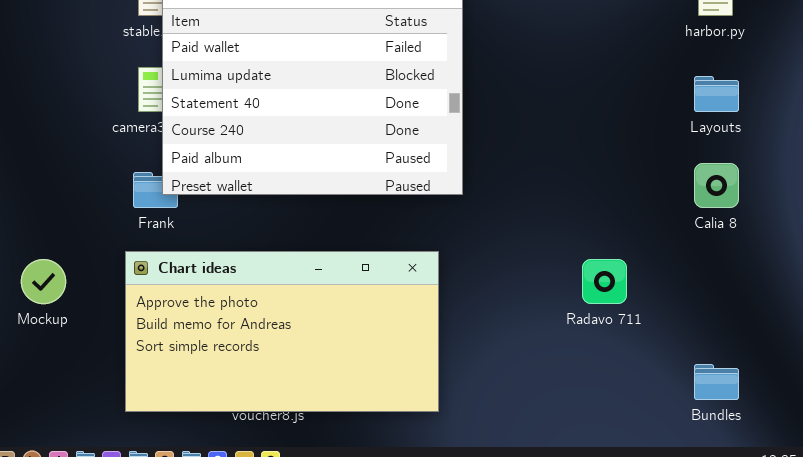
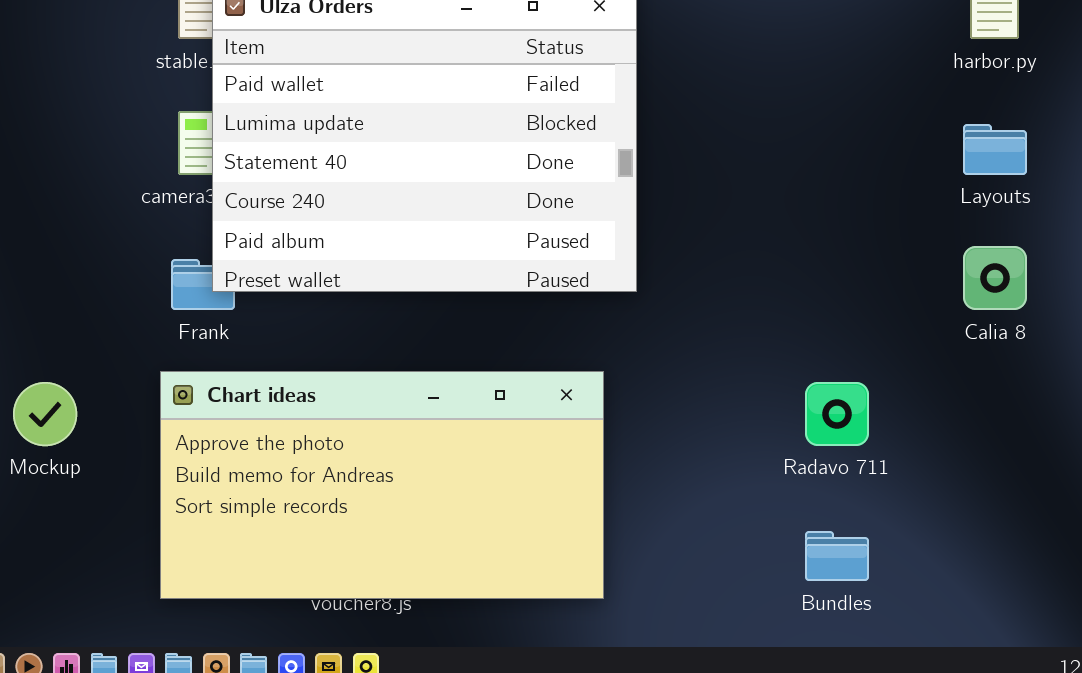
Bundles: [694,364,739,400] -> [805,531,869,581], moved

